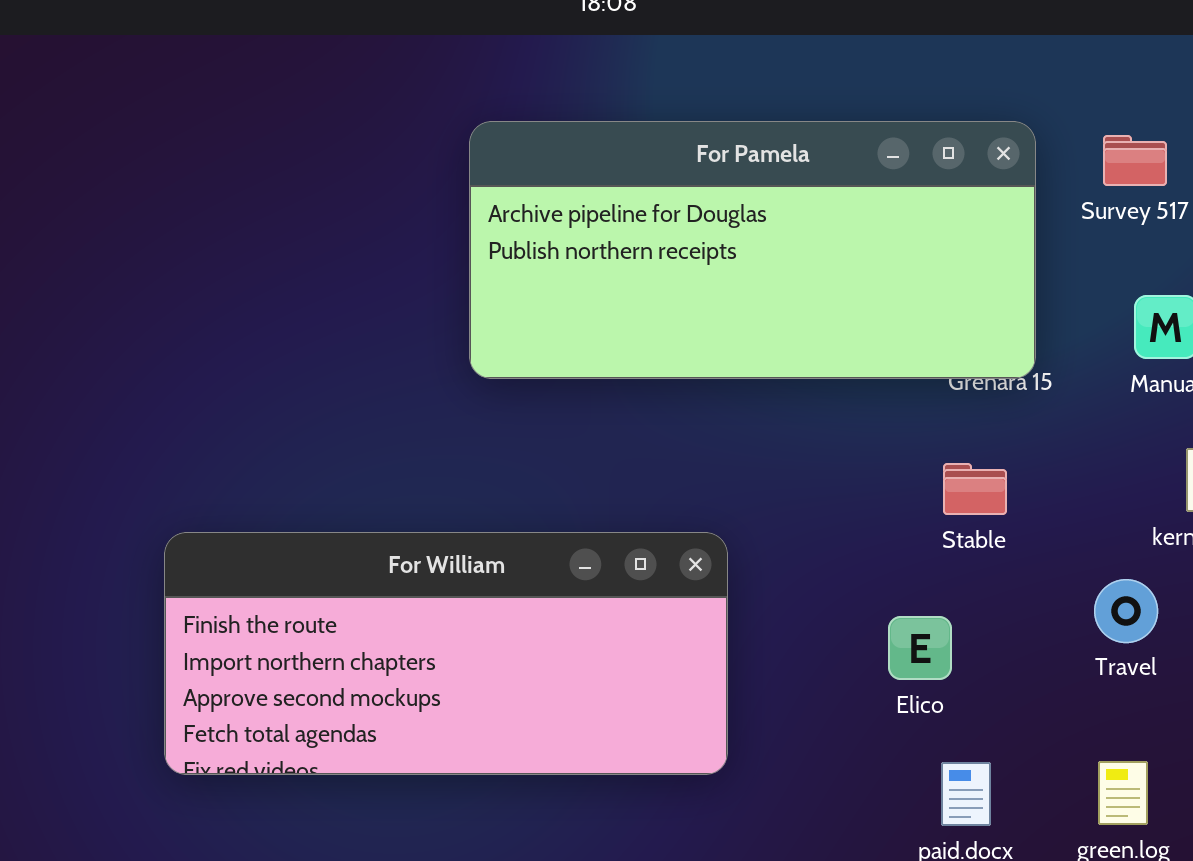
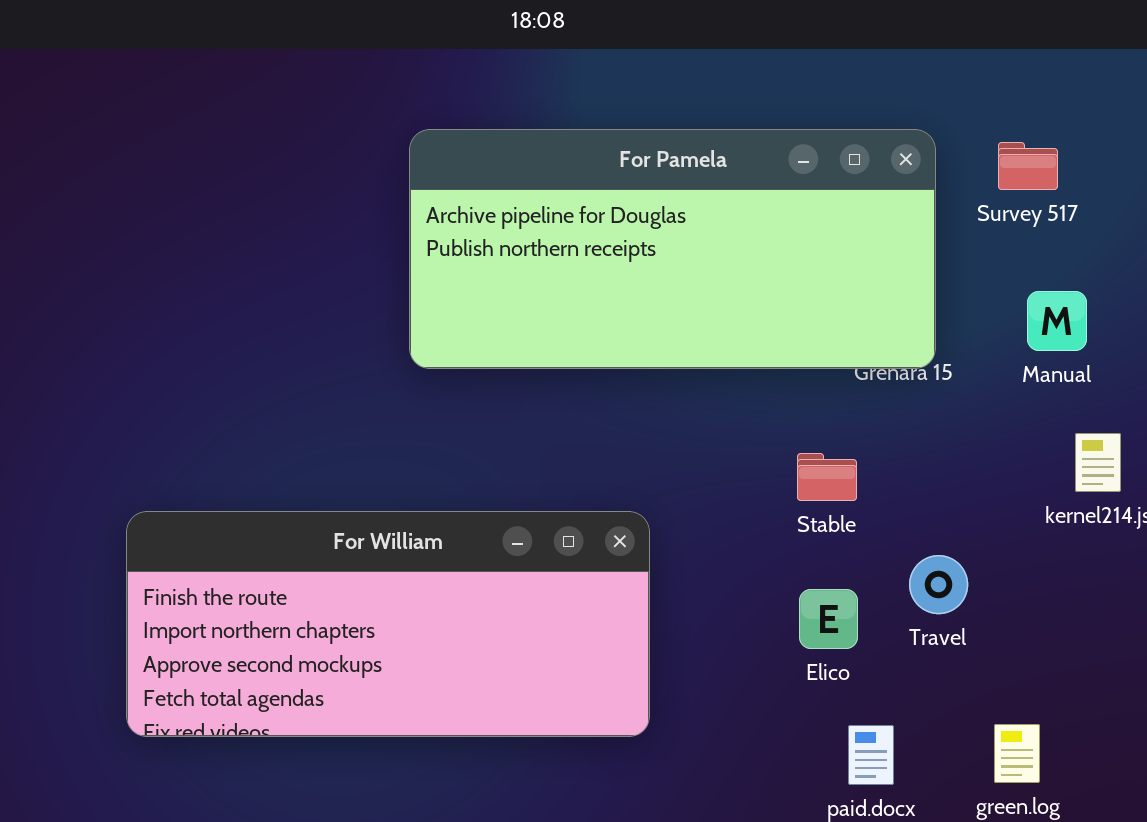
Stable: [943,463,1007,515] -> [797,453,857,501], moved
Travel: [1094,579,1158,643] -> [909,555,968,614], moved

